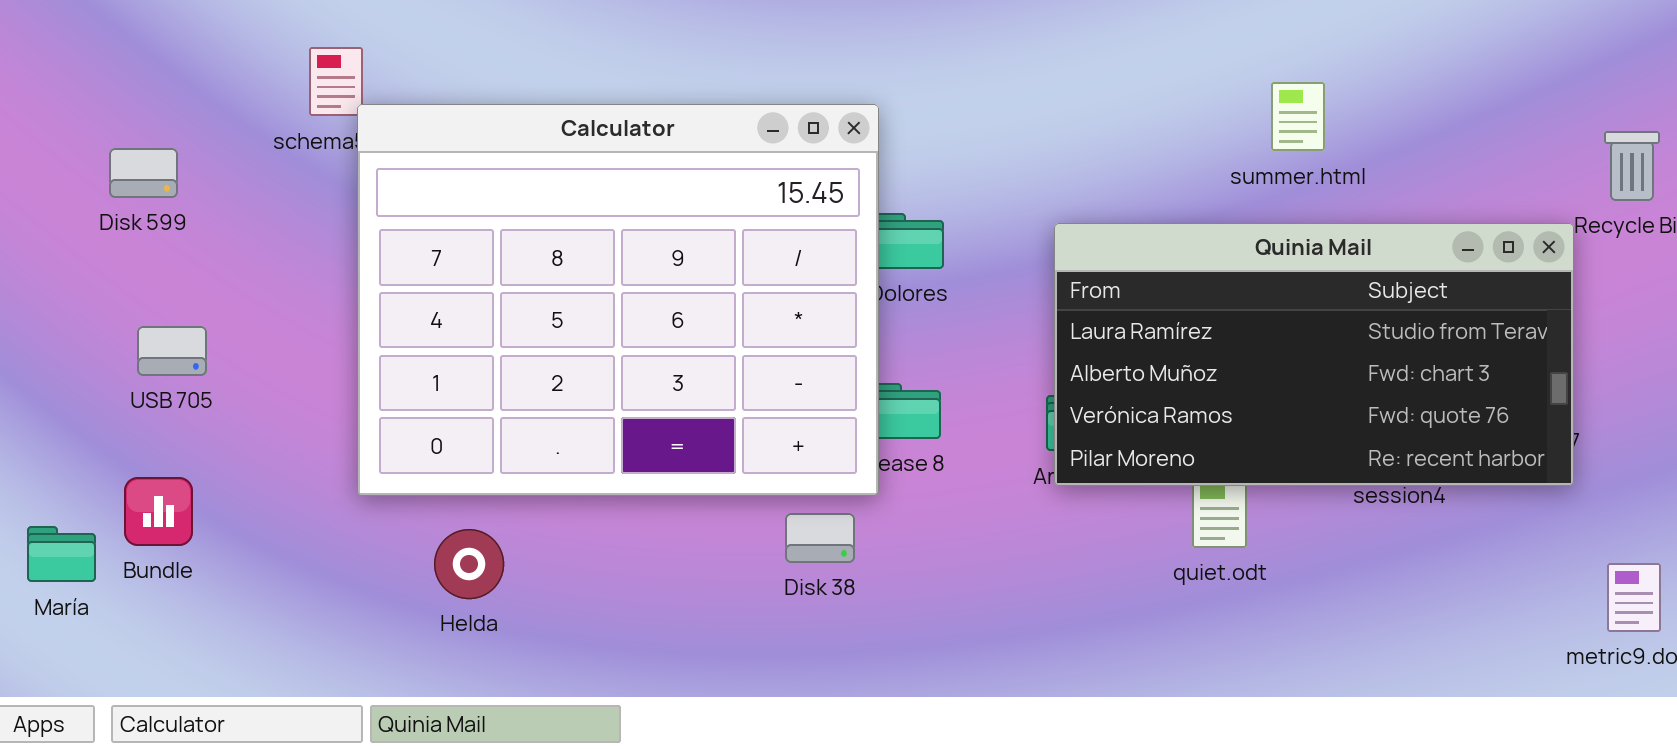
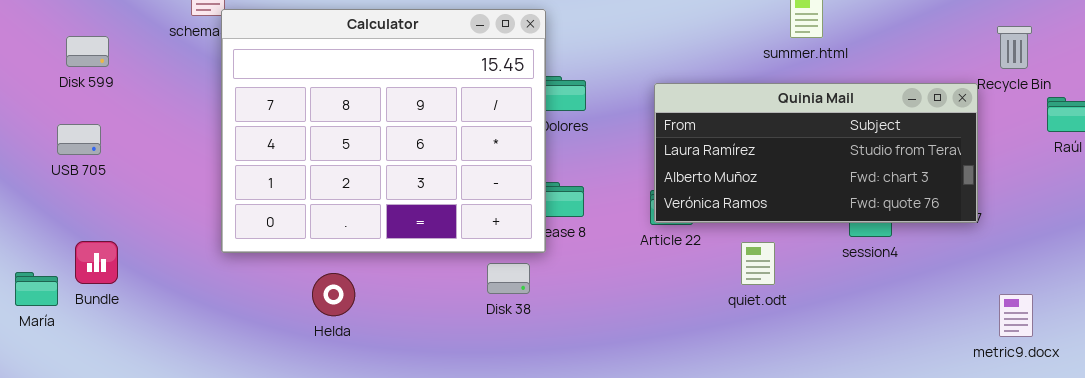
Quinia Mail: [1054,223,1574,486] -> [654,83,978,223], resized
USB 705: [137,326,207,376] -> [57,124,101,155], moved
Helda: [434,529,504,599] -> [312,273,355,316], moved

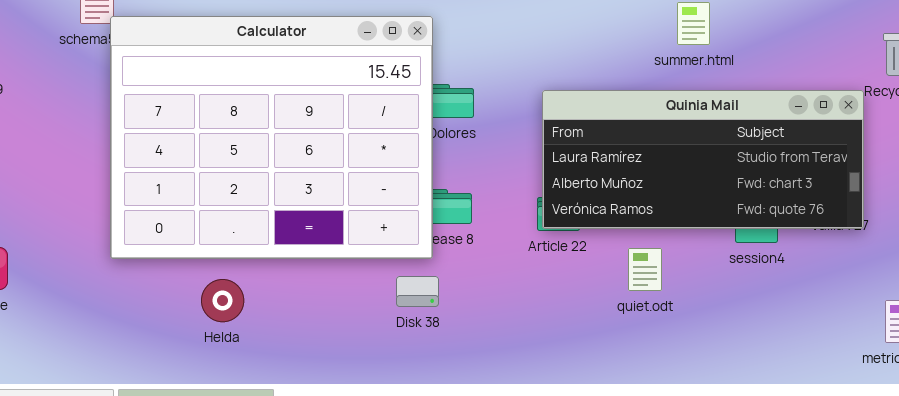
Disk 38: [487,263,530,294] -> [396,276,439,307], moved

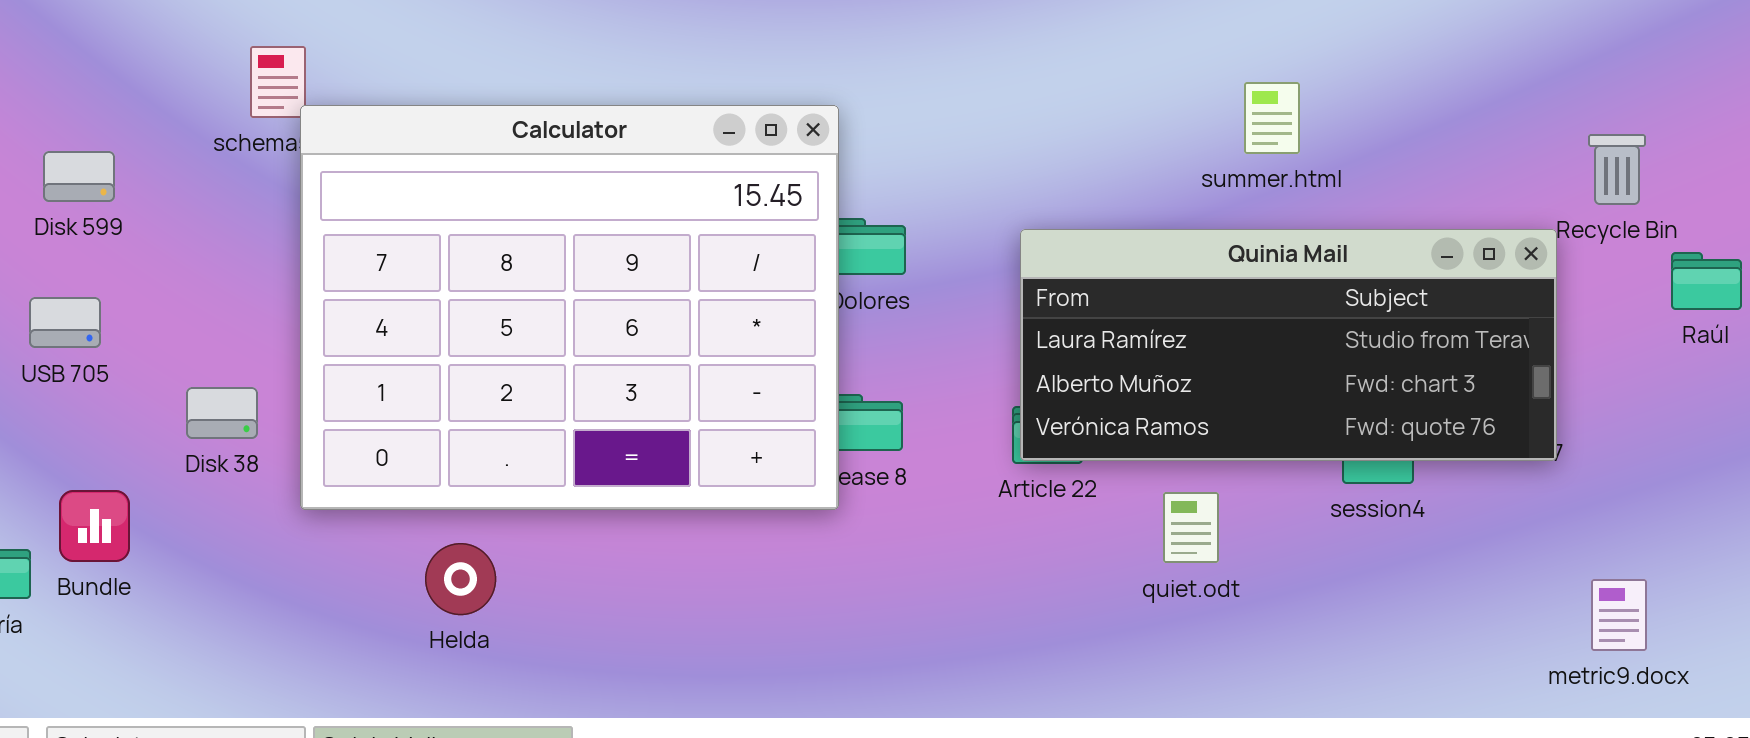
Disk 38: [396,276,439,307] -> [186,387,258,439], moved
Helda: [201,279,244,322] -> [425,543,496,615], moved

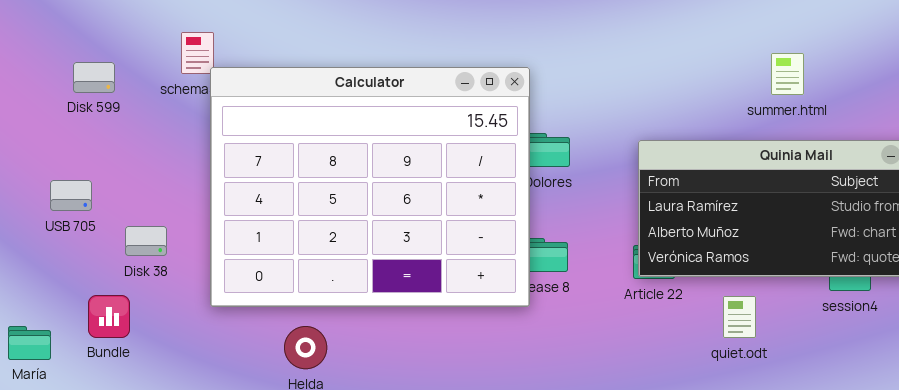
Disk 599: [43,151,115,202] -> [73,62,115,93], moved
Disk 38: [186,387,258,439] -> [125,226,167,256], moved
Bundle: [59,490,130,562] -> [88,295,130,338], moved

